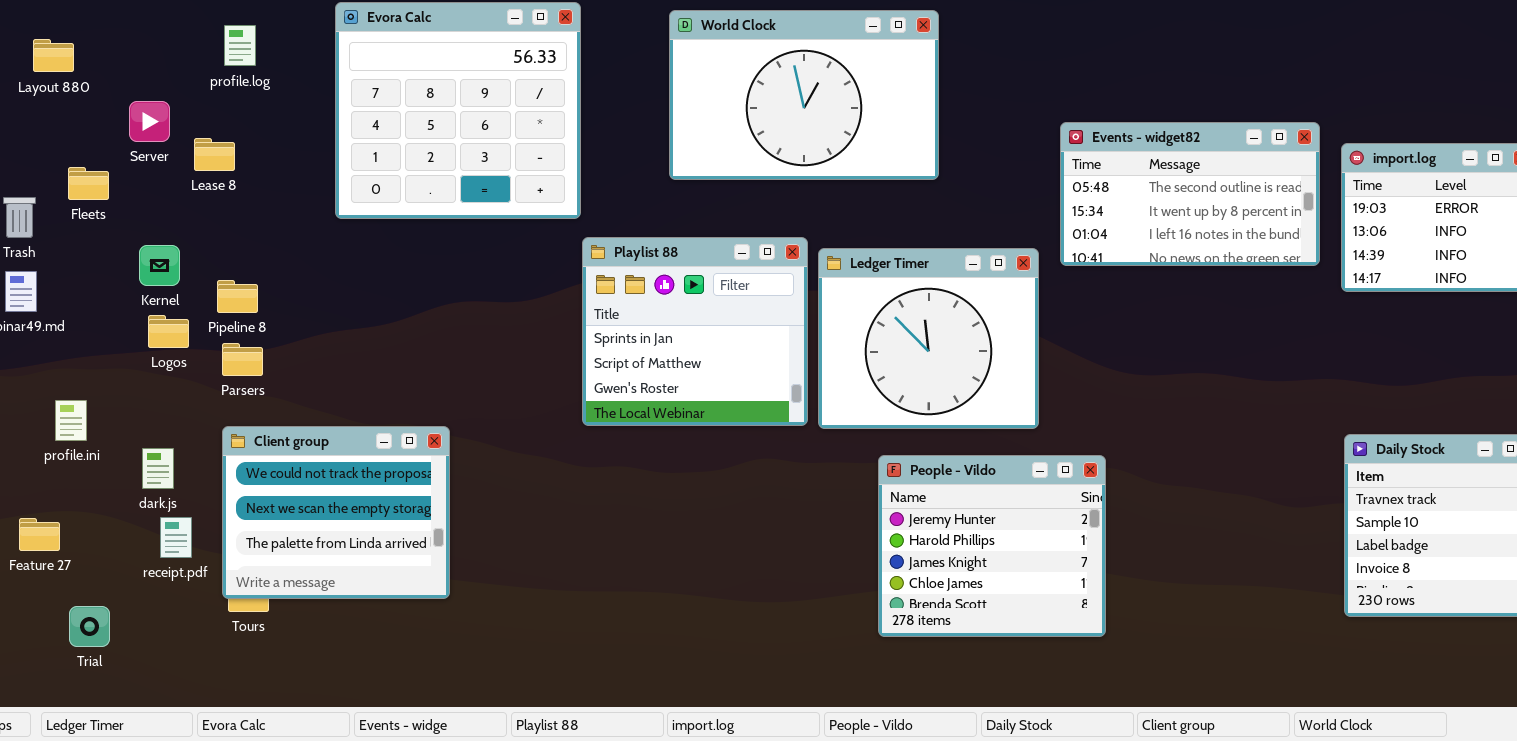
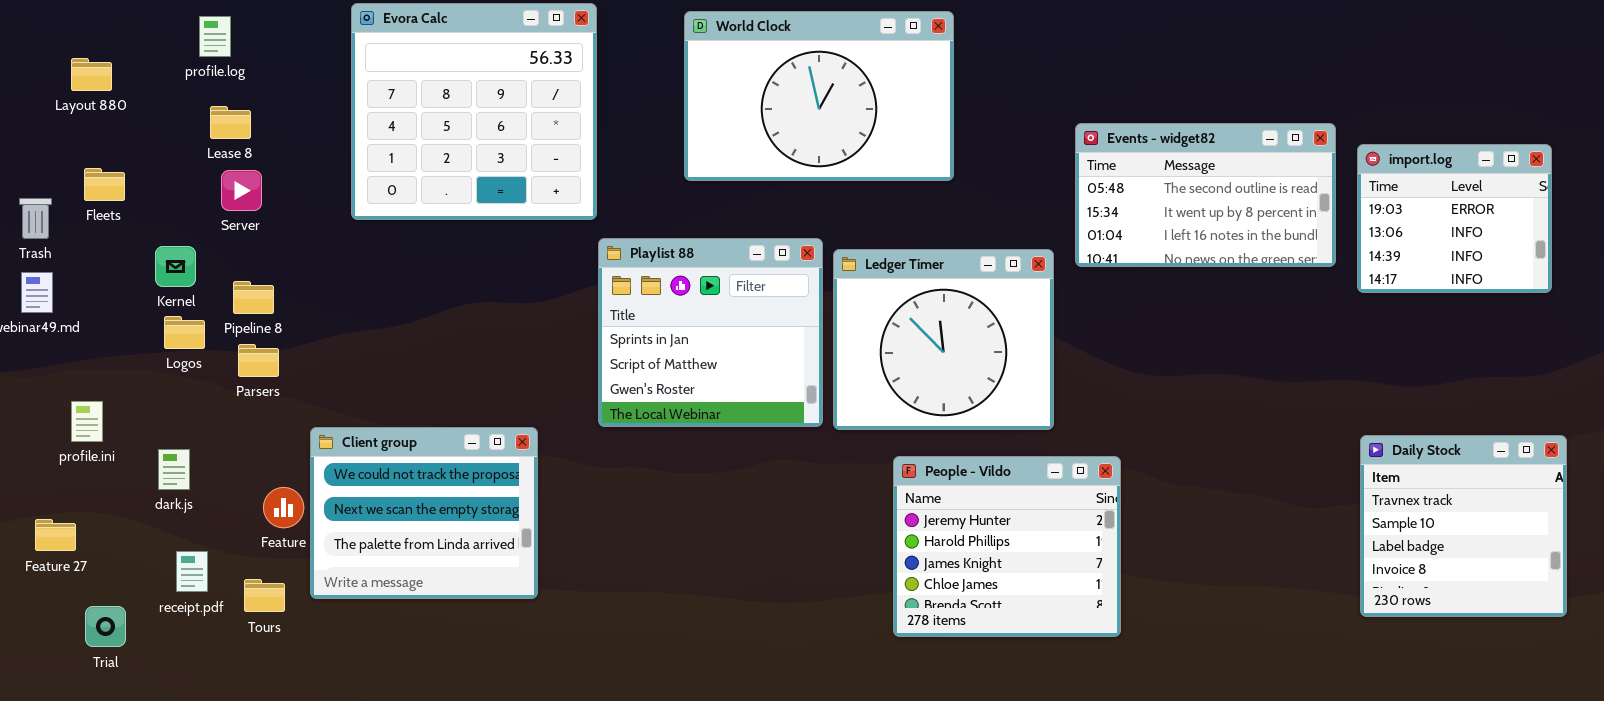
profile.log: [224,25,256,66] -> [199,16,231,57], moved
Layout 880: [33,39,74,72] -> [71,58,112,91], moved
Server: [129,101,170,142] -> [221,170,262,211], moved
Lease 8: [194,138,235,171] -> [210,106,251,139], moved
Client group: [222,426,450,599] -> [310,427,538,599], moved
receipt.pdf: [160,517,192,558] -> [176,551,208,592], moved

